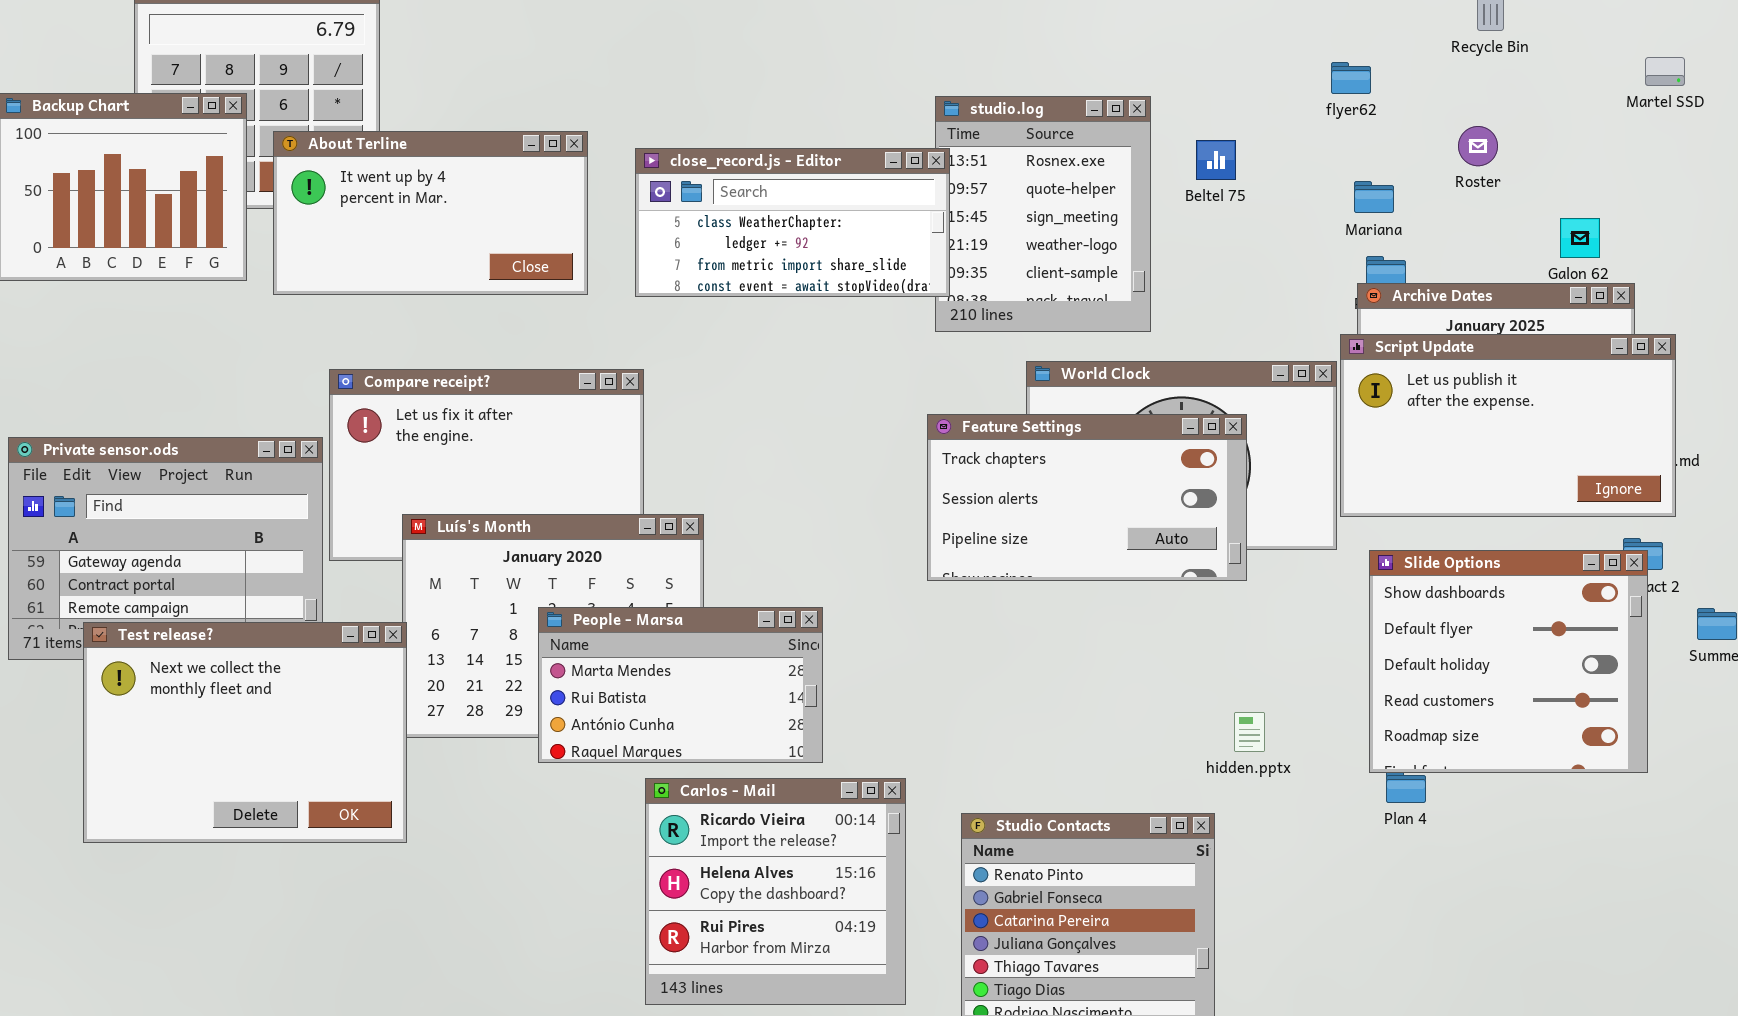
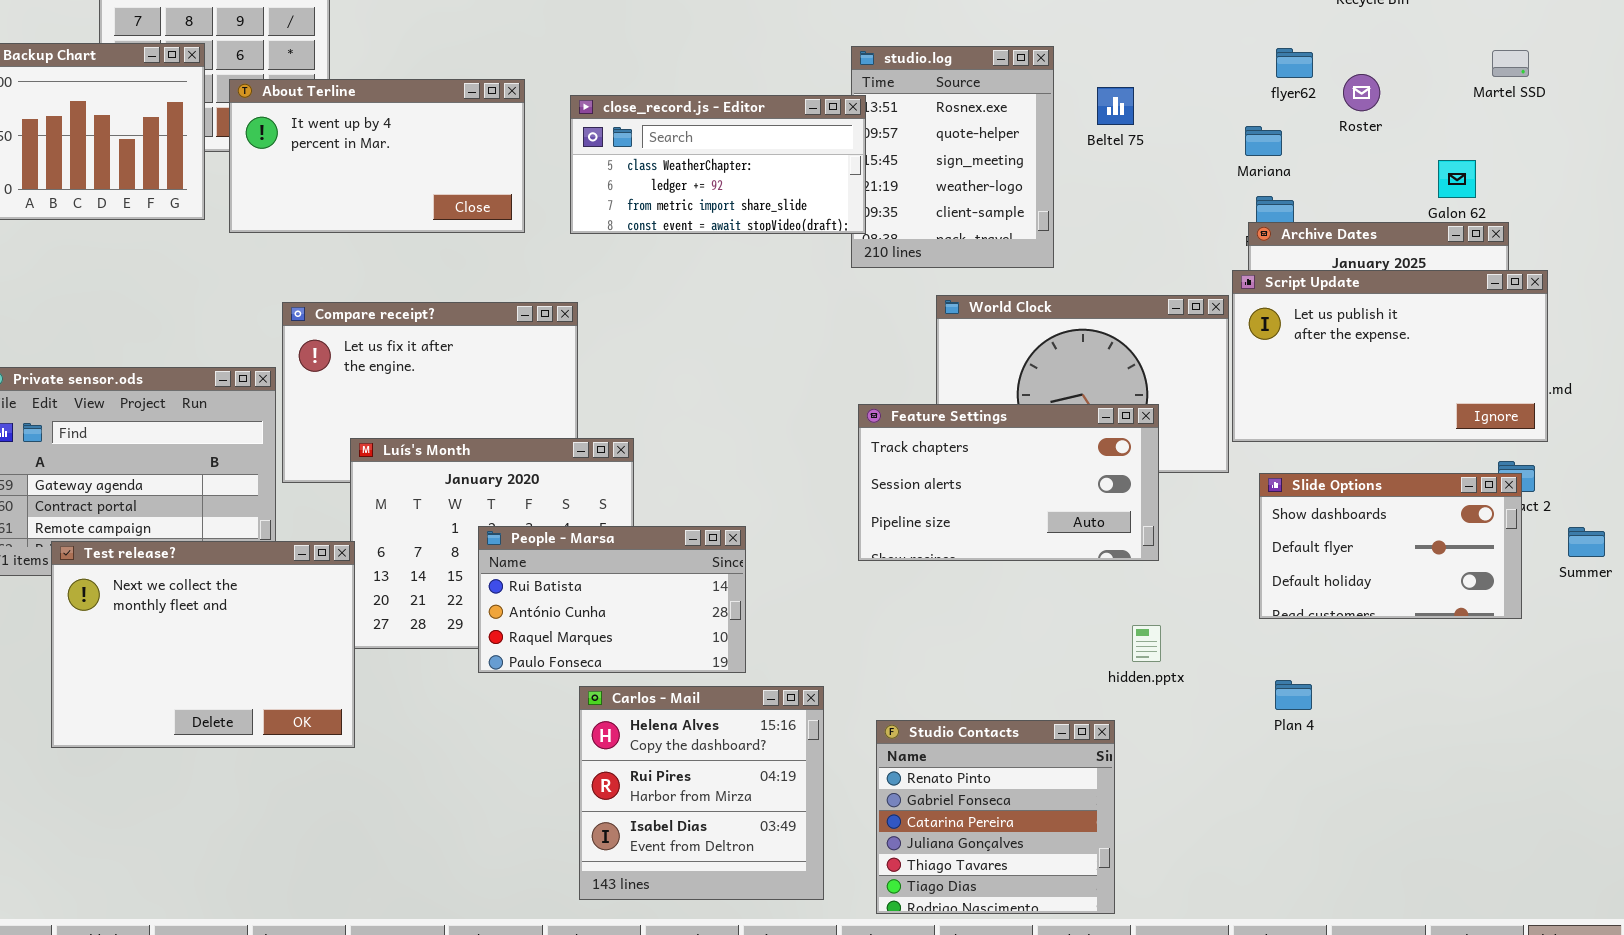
Martel SSD: [1645,57,1685,86] -> [1492,50,1529,77], moved
flyer62: [1331,62,1371,94] -> [1276,48,1313,78], moved
Feature Settings: [927,414,1247,581] -> [858,404,1159,561], moved
Slide Options: [1369,550,1648,773] -> [1259,473,1522,619], resized
People - Marsa: [538,607,823,763] -> [478,526,746,673], scrolled down 1 row
Carlos - Mail: [645,778,906,1005] -> [579,686,824,900], scrolled down 1 row

